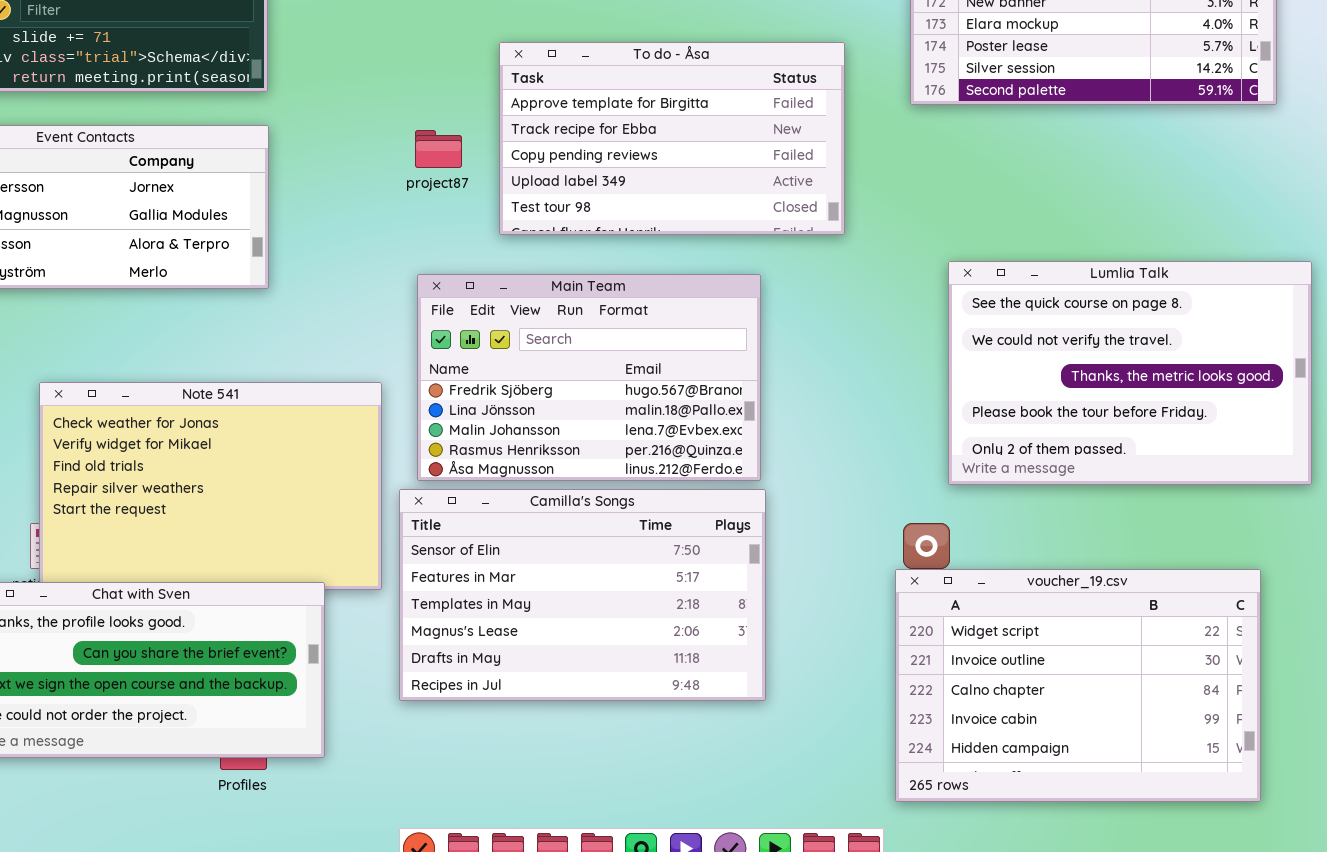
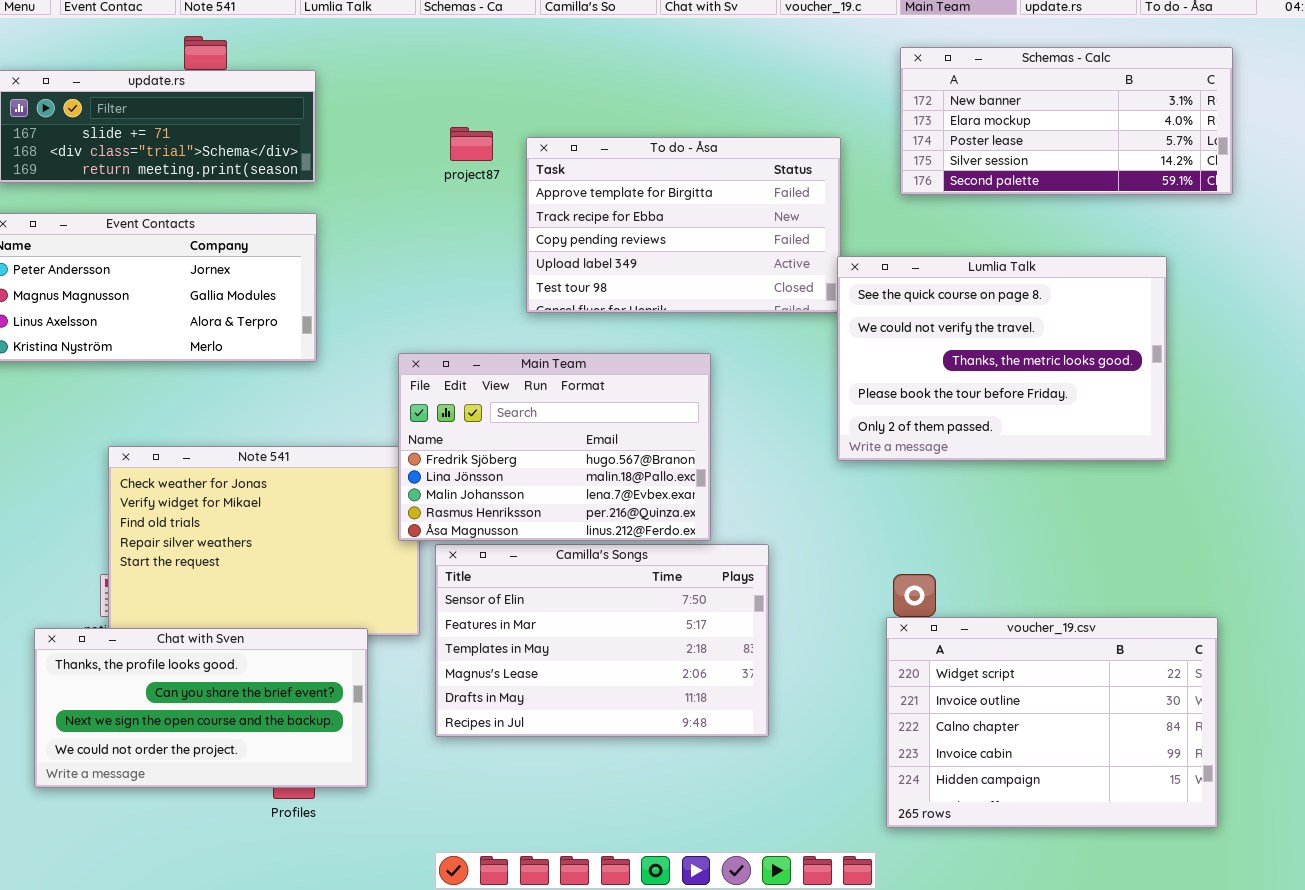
project87: [415,130,462,168] -> [450,127,493,161], moved
Lumlia Talk: [948,261,1312,485] -> [837,256,1167,461], moved
Main Team: [417,274,761,481] -> [398,353,711,541], moved

